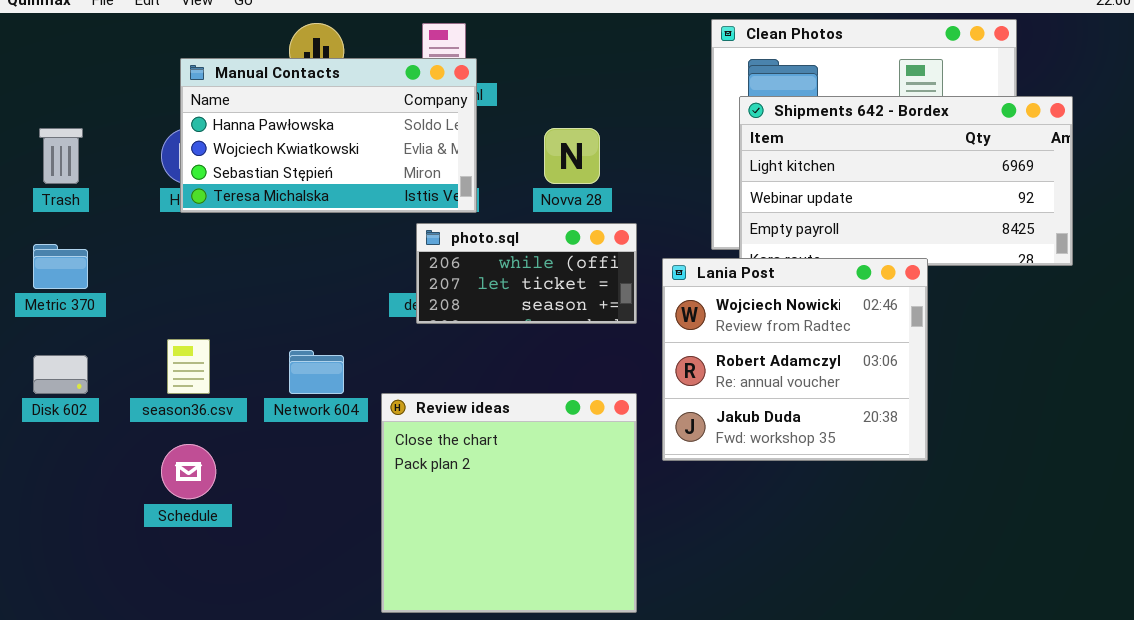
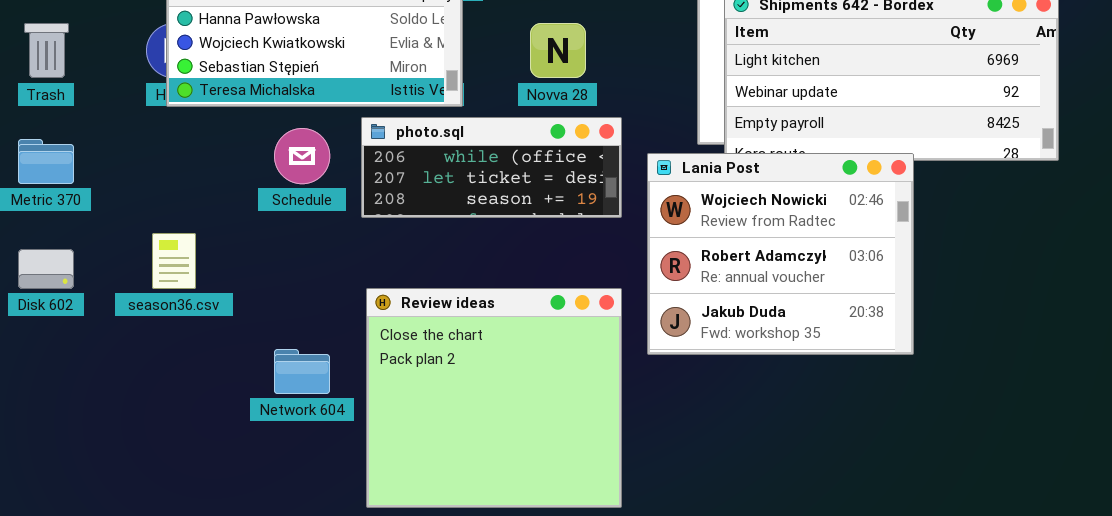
photo.sql: [416,223,637,324] -> [361,117,622,218], resized
Network 604: [289,350,344,394] -> [274,349,330,394], moved
Schedule: [161,444,216,499] -> [274,128,330,184], moved

